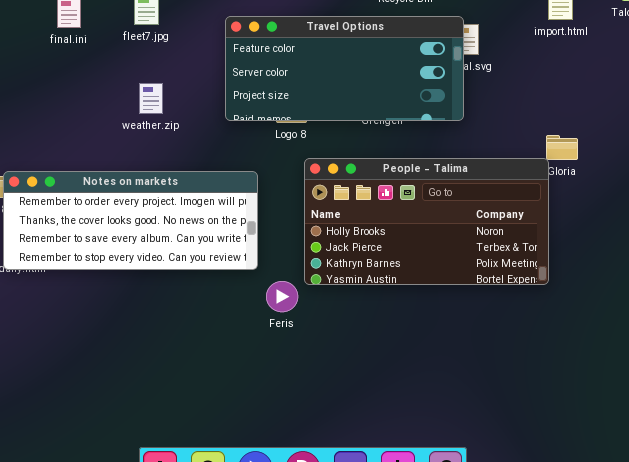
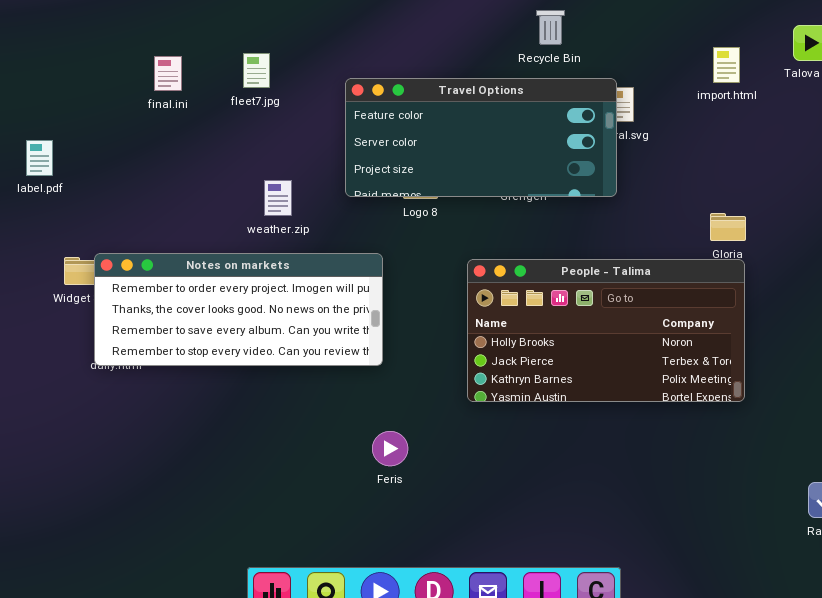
weather.zip: [139,83,163,114] -> [264,180,292,216], moved
People - Talima: [304,158,549,285] -> [467,259,745,402], moved
Feris: [266,281,298,312] -> [372,431,408,466], moved

